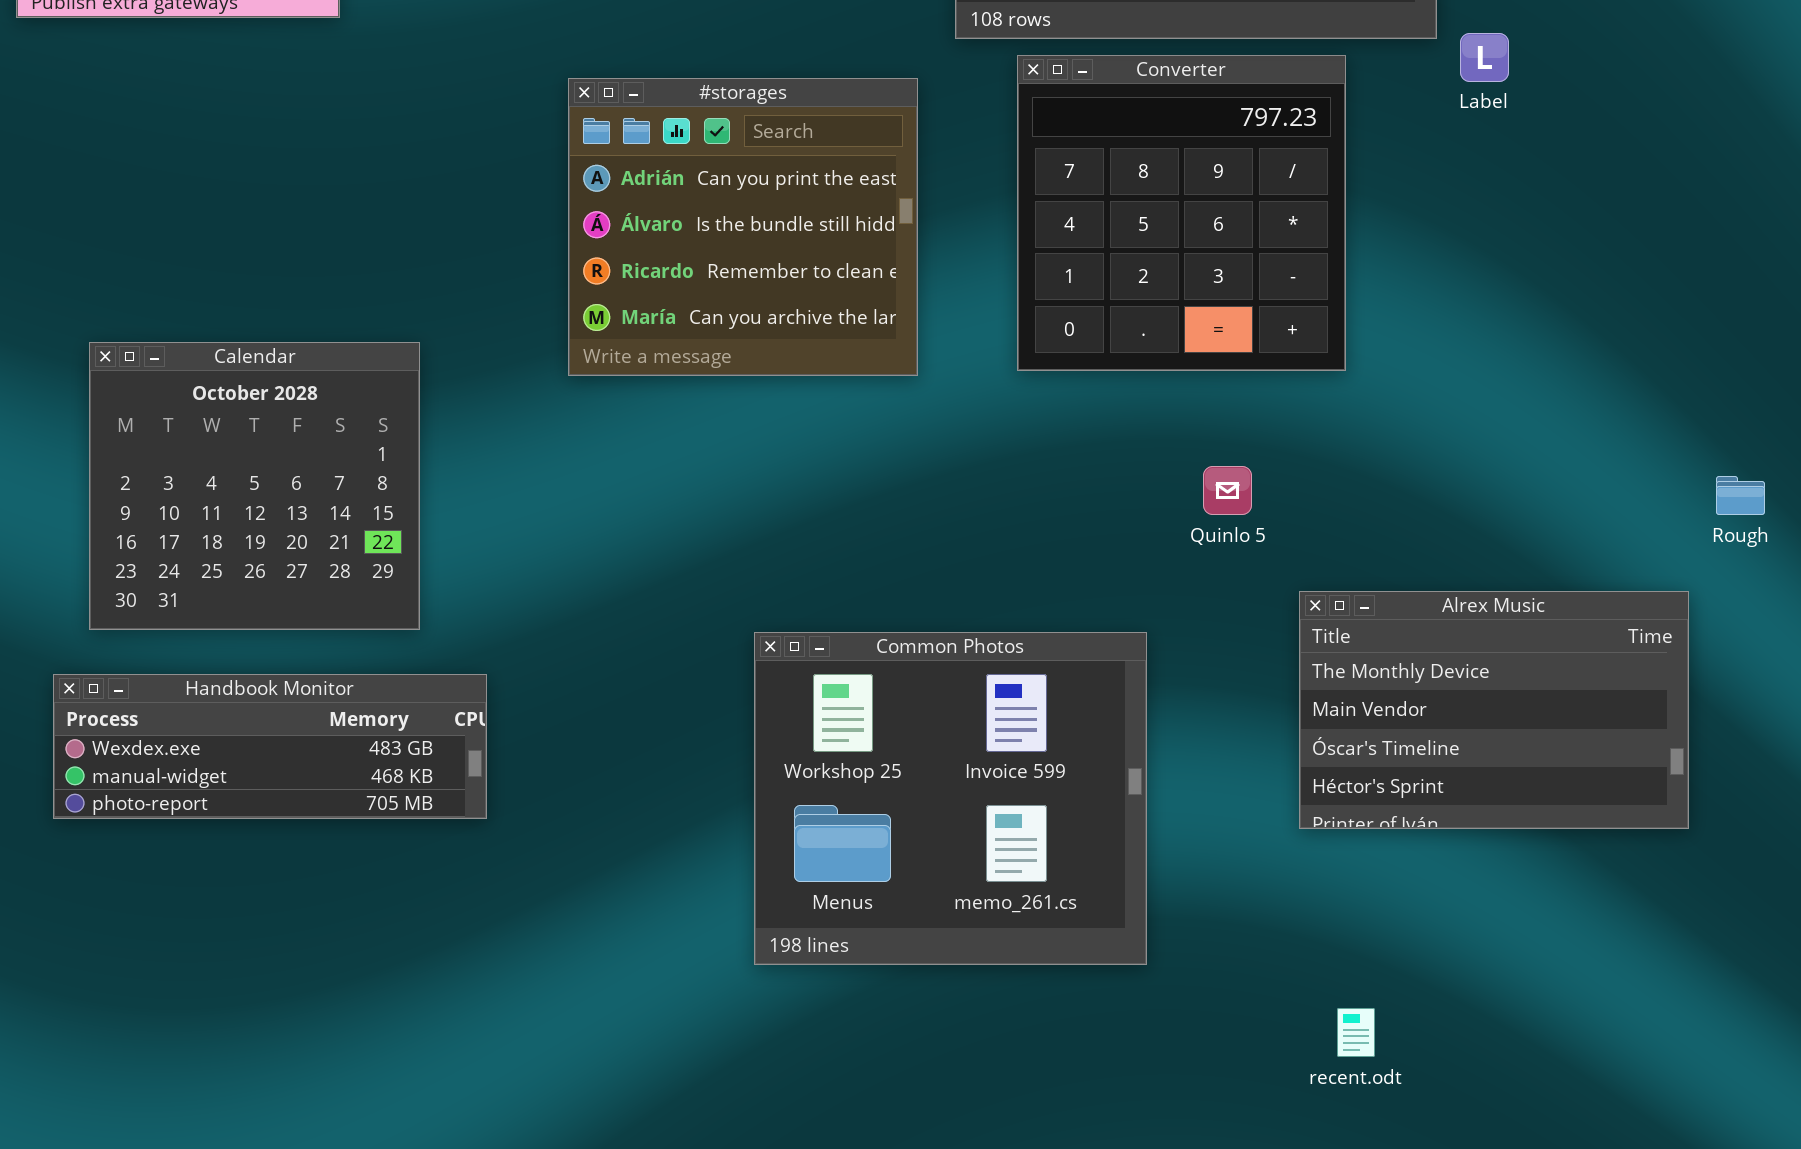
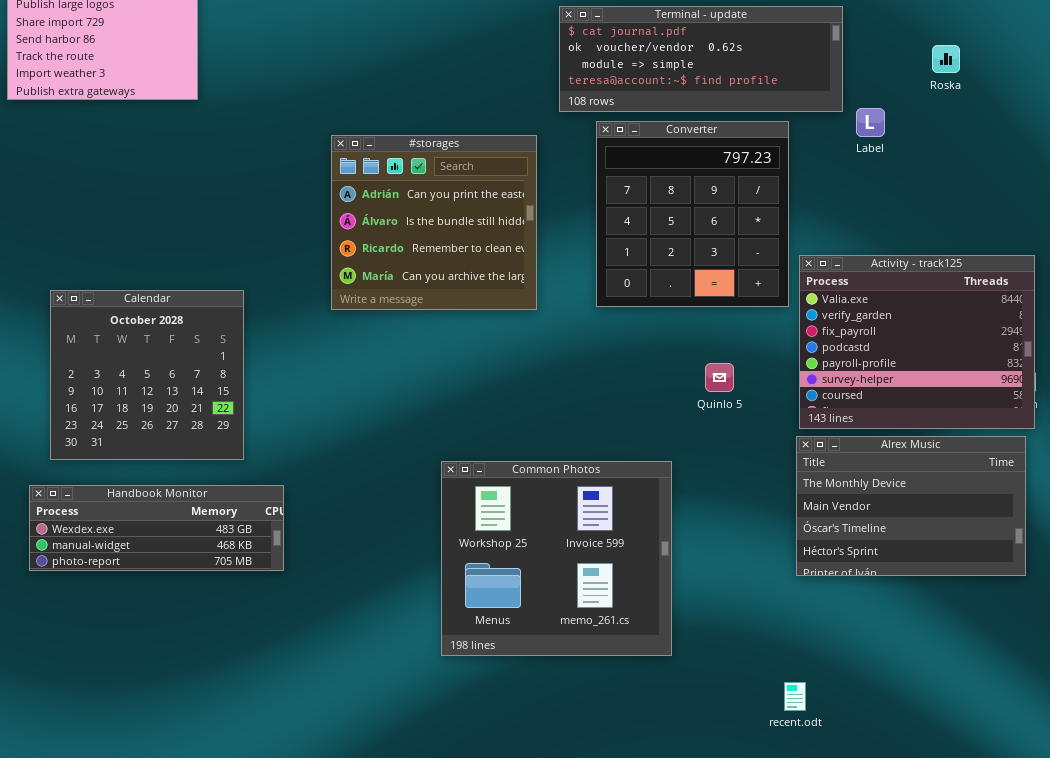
Activity - track125: none -> [799,255,1035,429], opened
Alrex Music: [1299,591,1689,829] -> [796,436,1026,576], moved

